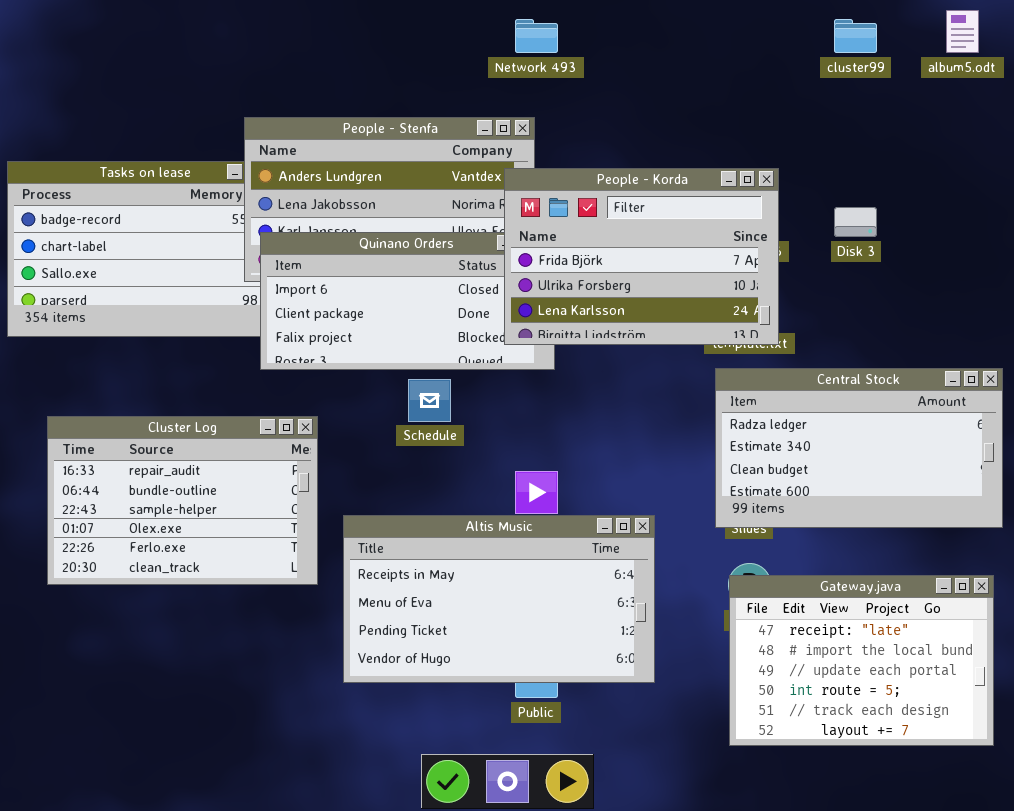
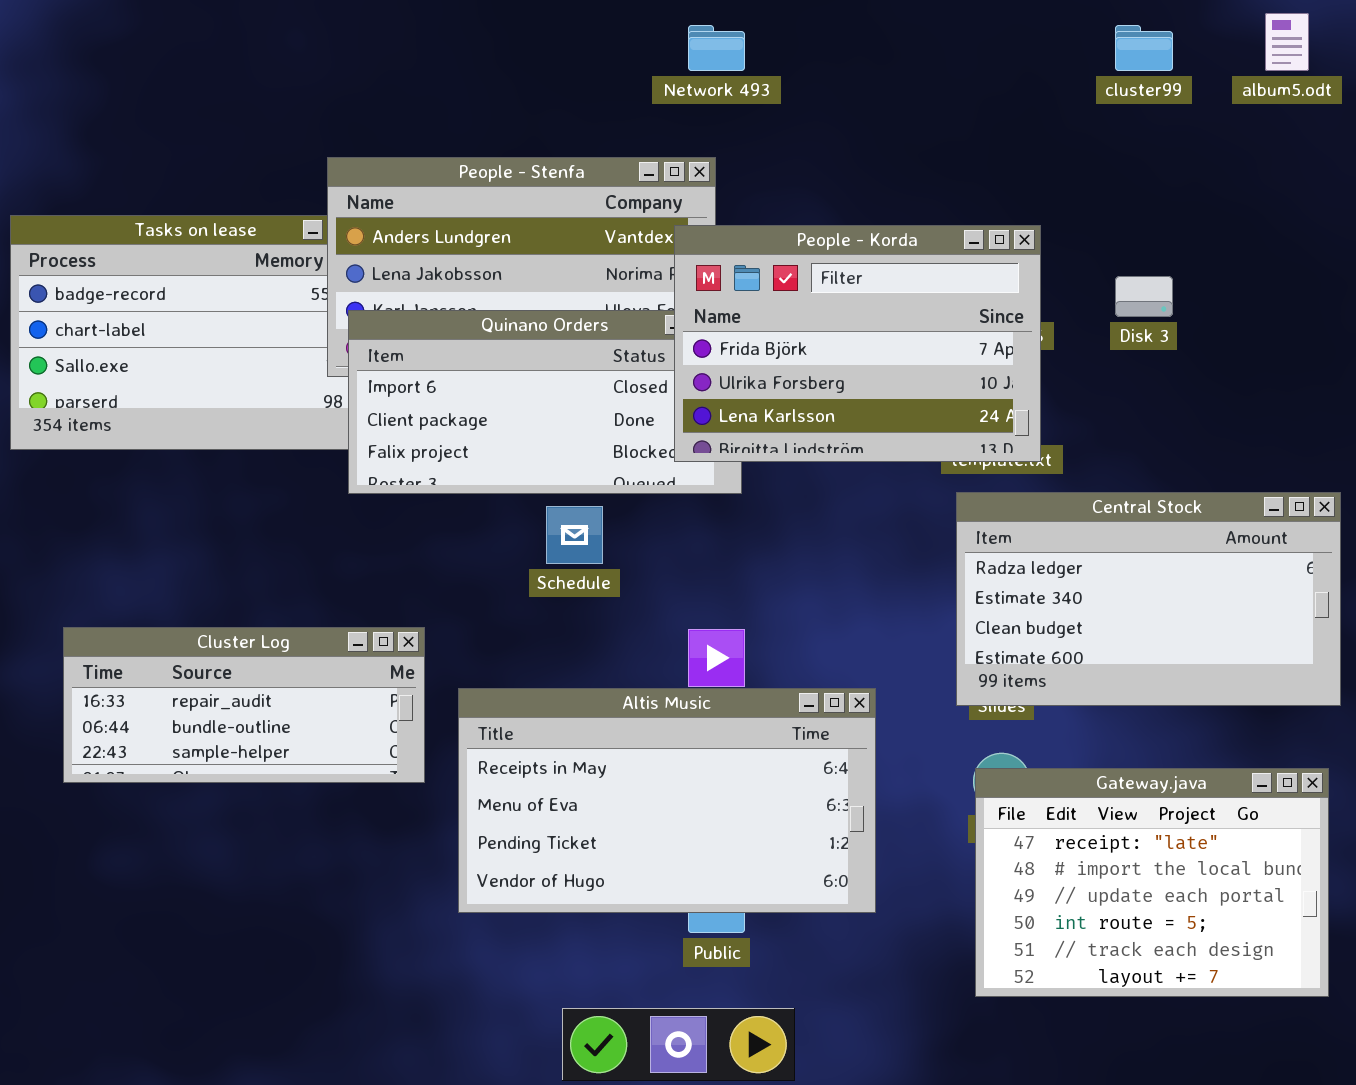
Cluster Log: [47,416,318,585] -> [63,627,425,783], resized

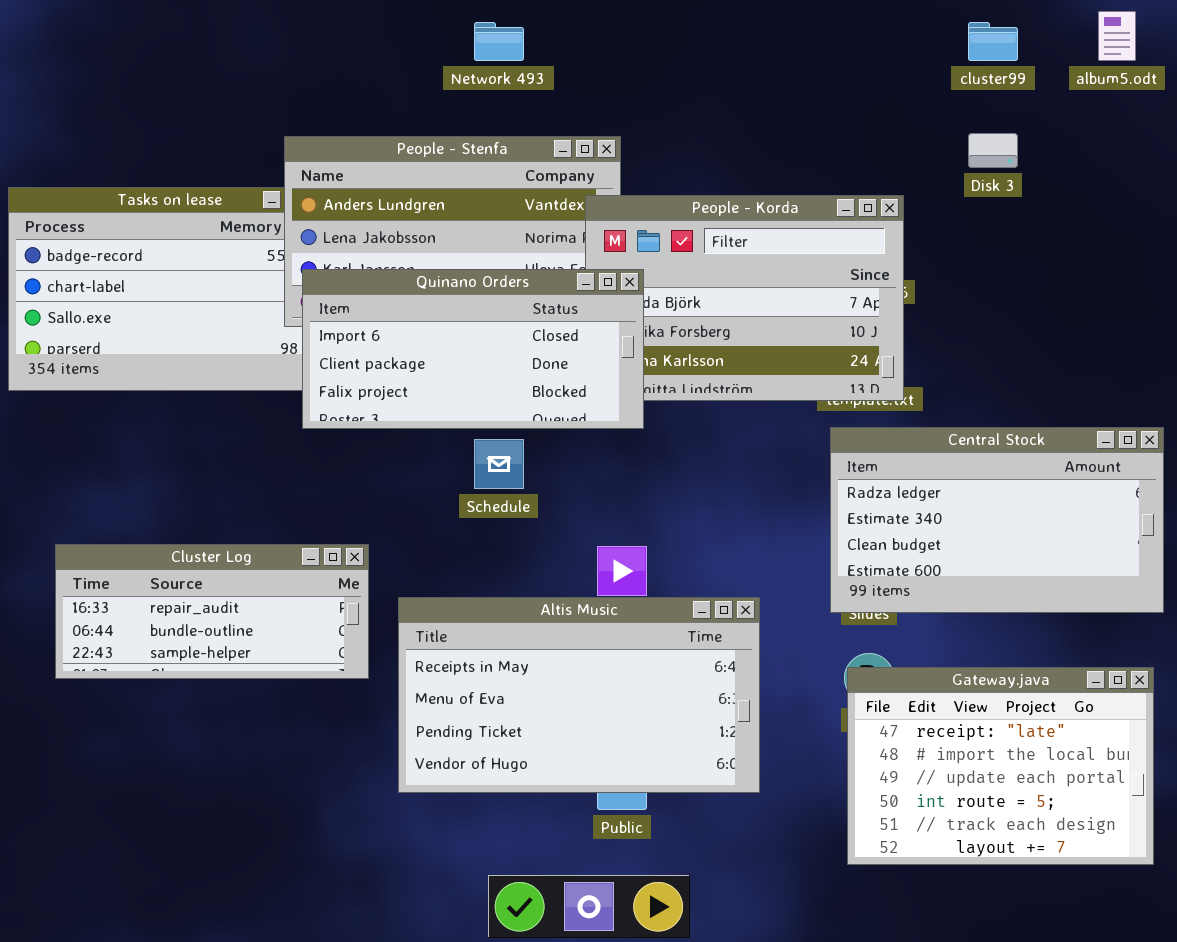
Network 493: [688,25,745,71] -> [474,22,524,61], moved
Disk 3: [1115,276,1173,317] -> [968,133,1018,168], moved
Quinano Orders: [348,310,742,494] -> [302,269,644,429], raised

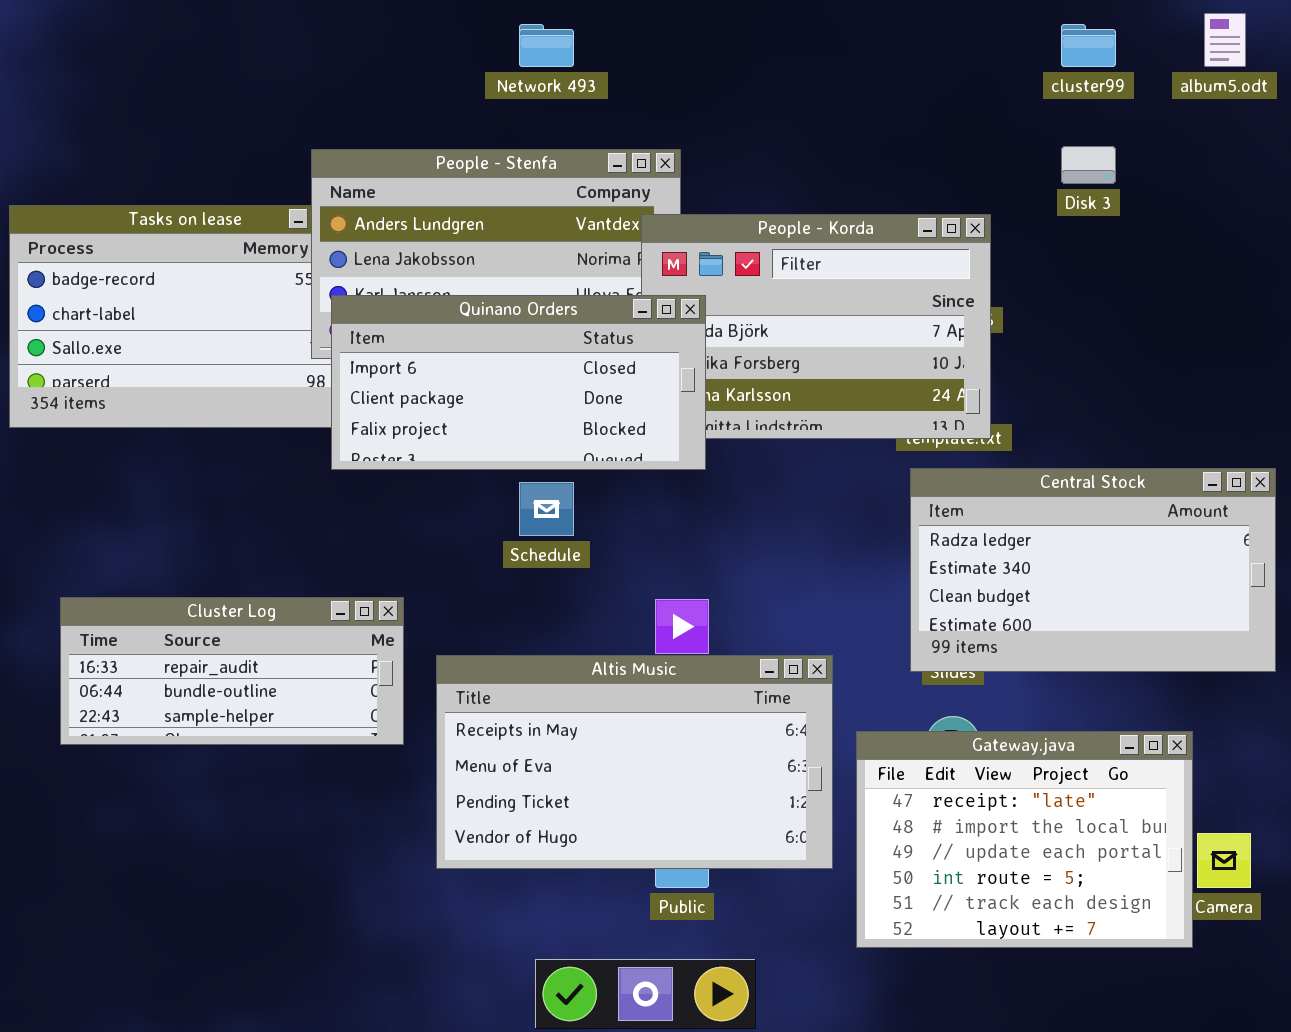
Gateway.java: [847,667,1154,865] -> [856,731,1193,948], moved

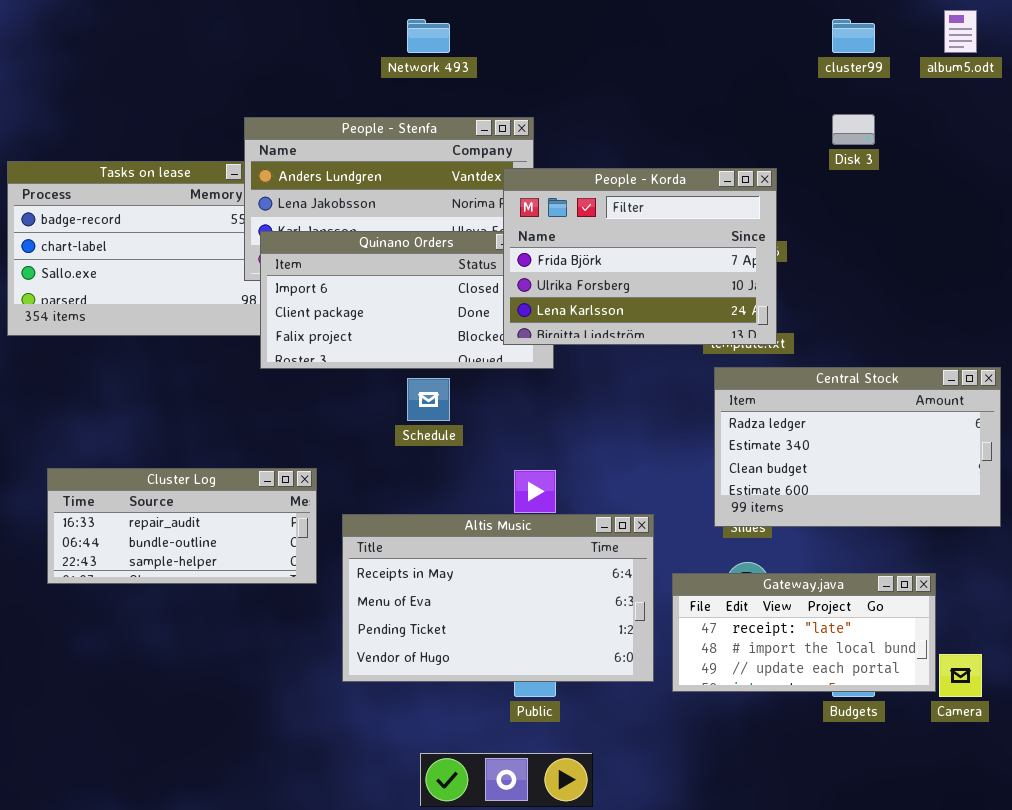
People - Korda: [641,214,991,439] -> [503,168,777,345], raised
Gateway.java: [856,731,1193,948] -> [672,573,936,692], resized

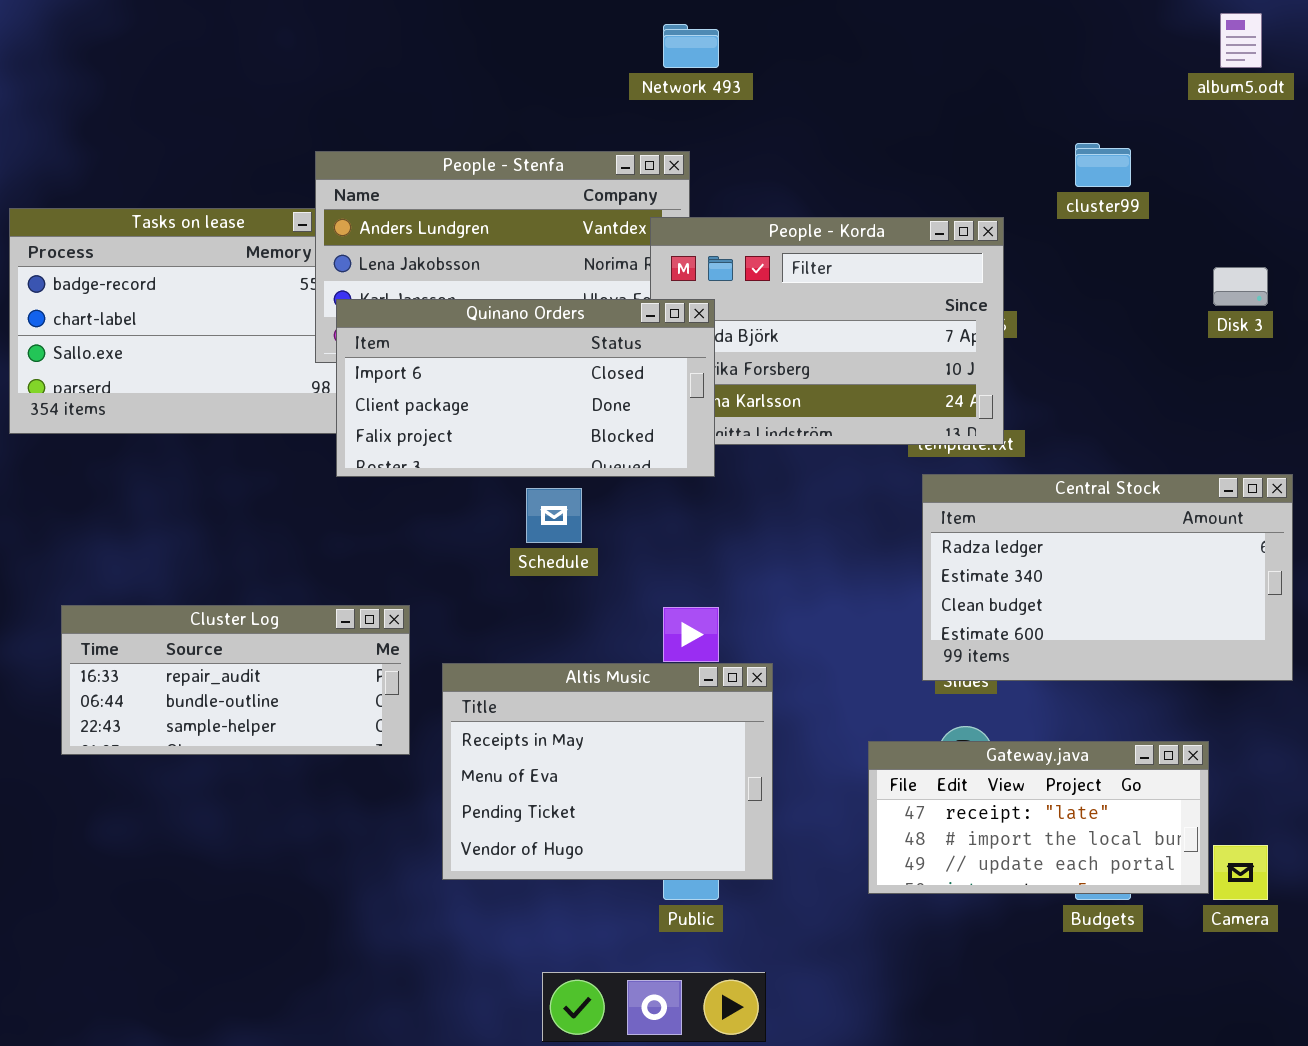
Network 493: [407,19,450,53] -> [663,24,719,68], moved
cluster99: [832,19,875,53] -> [1075,143,1131,187], moved
Disk 3: [832,114,875,145] -> [1213,267,1268,306], moved
Quinano Orders: [260,231,554,369] -> [336,299,715,477], raised
Altis Music: [342,514,654,682] -> [442,663,773,880], resized

